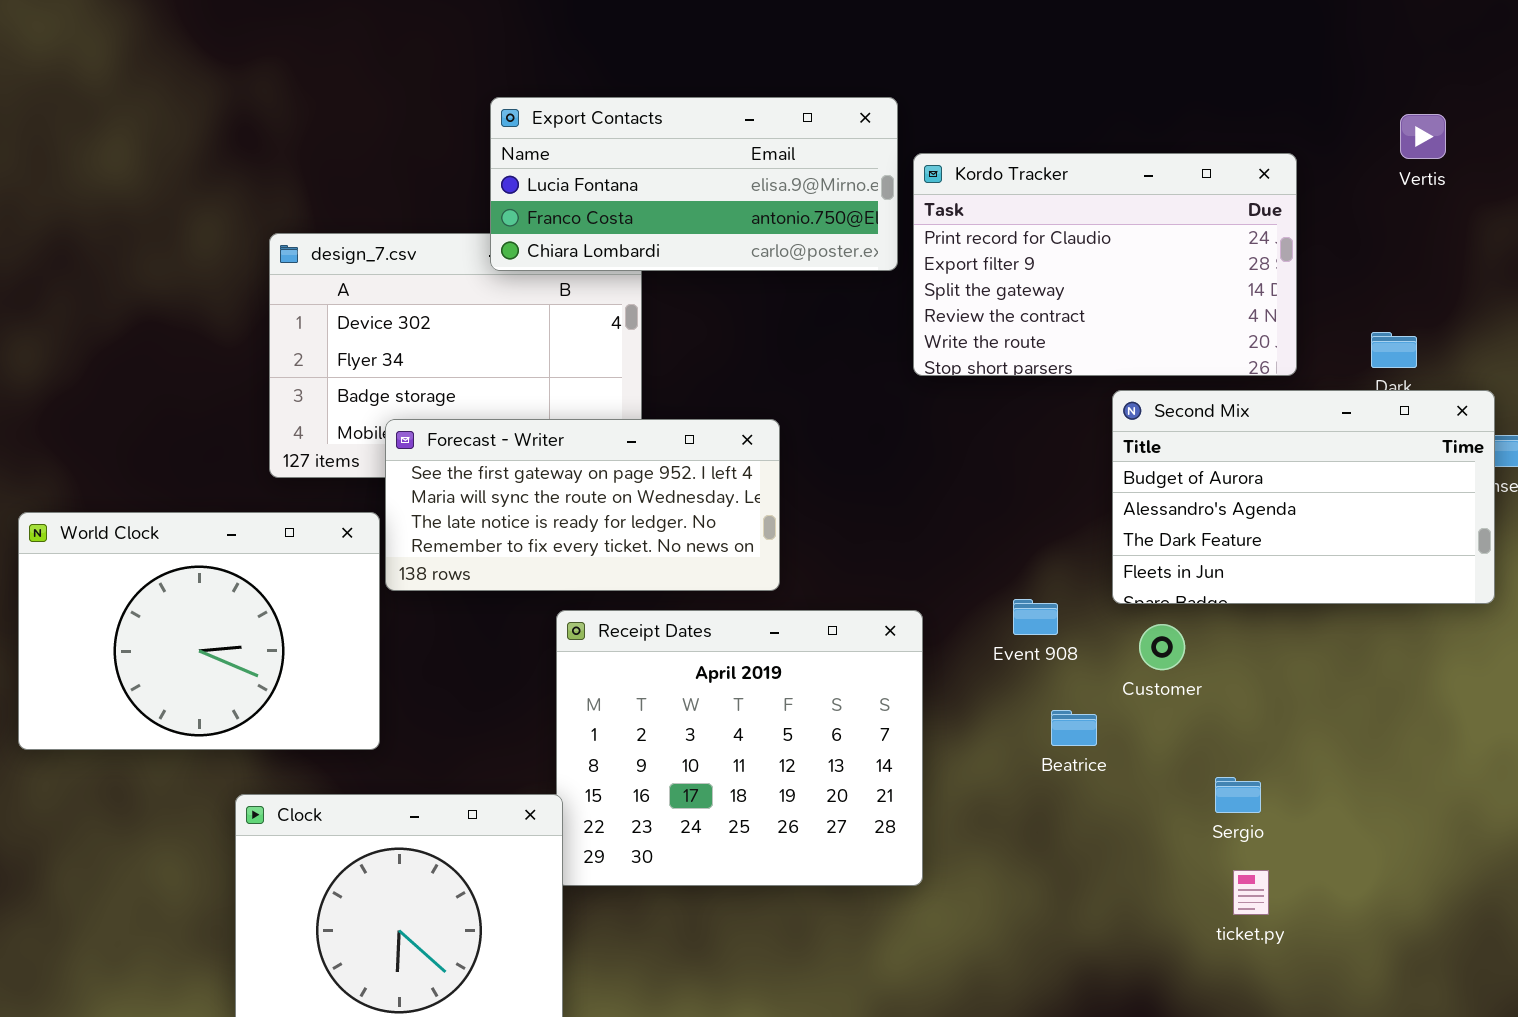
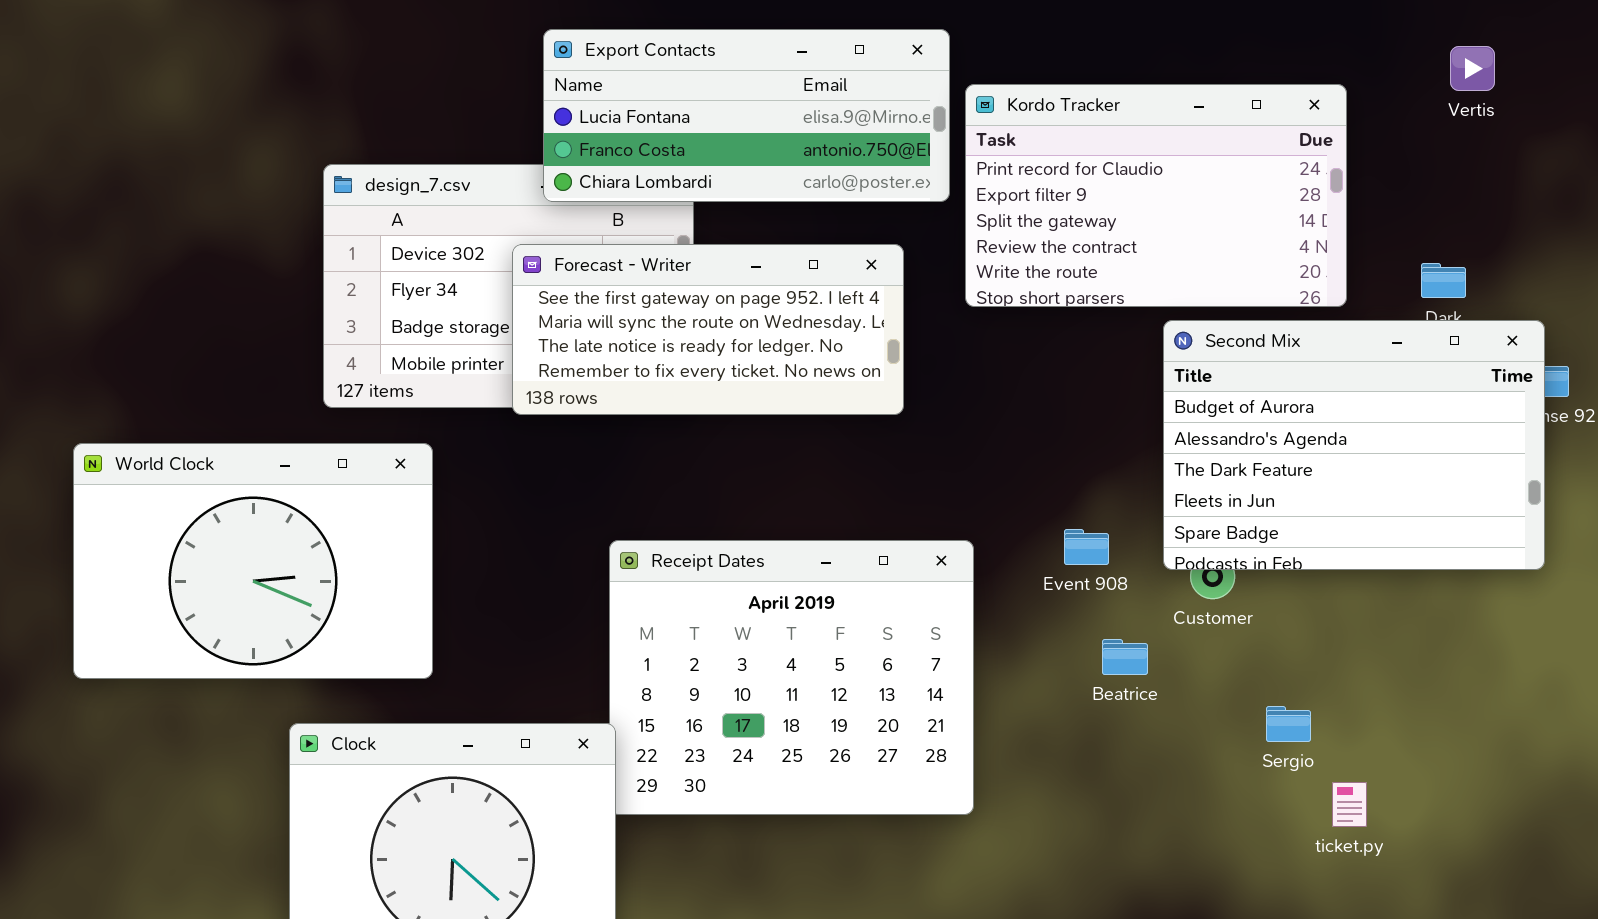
Second Mix: [1112,390,1495,604] -> [1163,320,1545,570], resized
Forecast - Writer: [385,419,780,591] -> [512,244,904,415], moved
ticket.py: [1233,870,1269,915] -> [1332,782,1367,827], moved

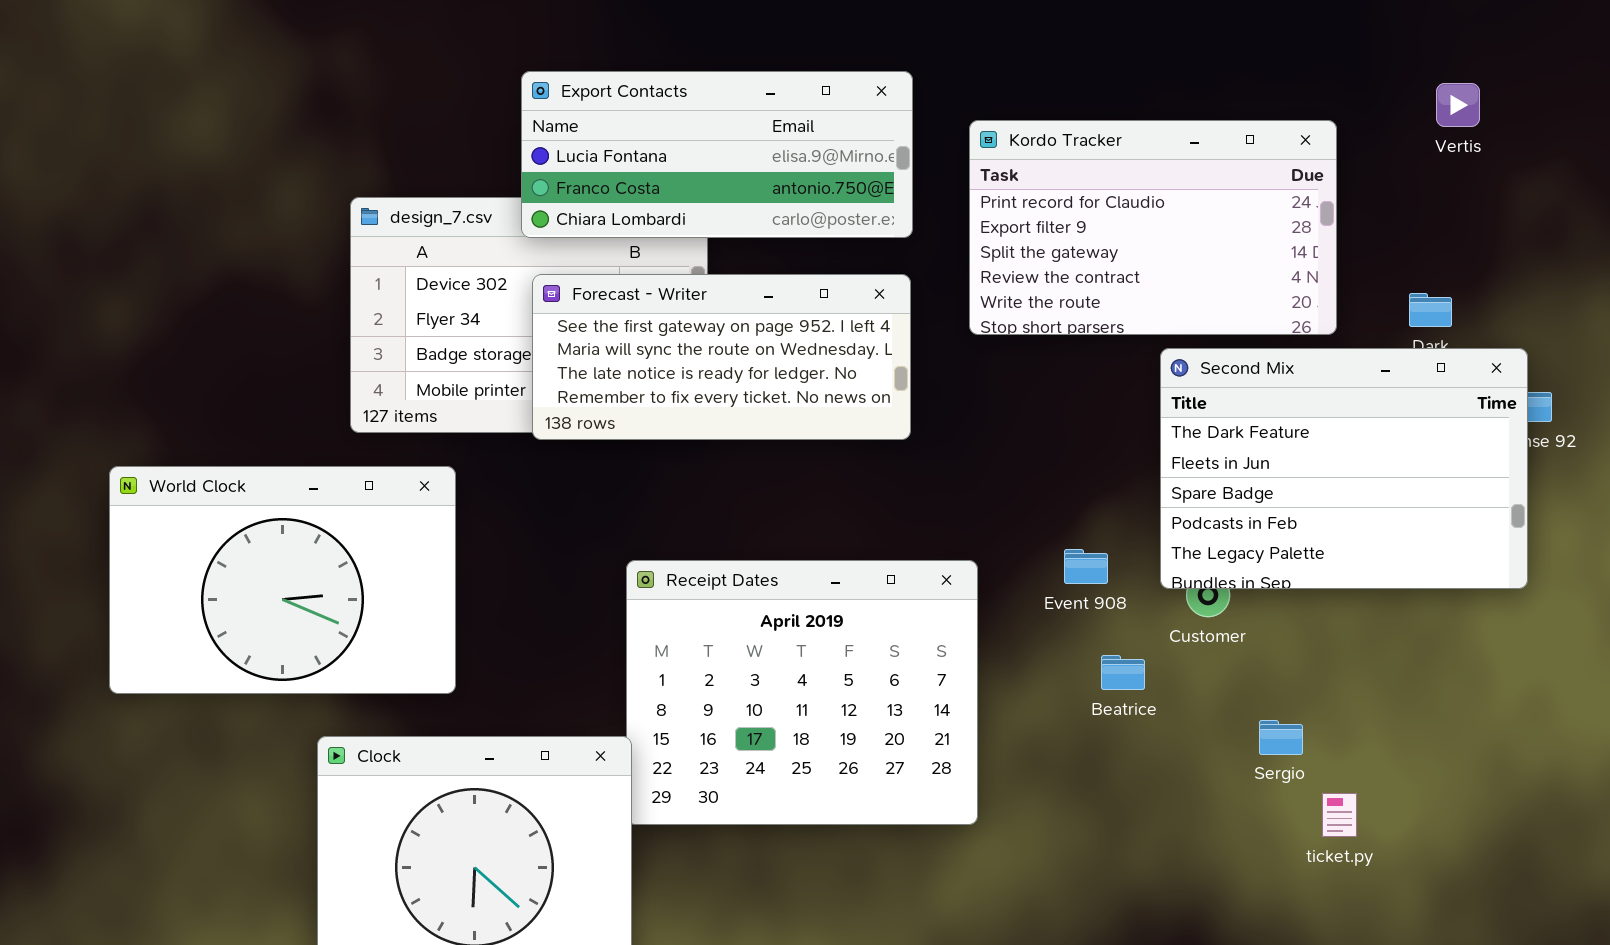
Export Contacts: [543,29,950,202] -> [521,71,913,238], moved
Second Mix: [1163,320,1545,570] -> [1160,348,1528,589], scrolled down 2 rows

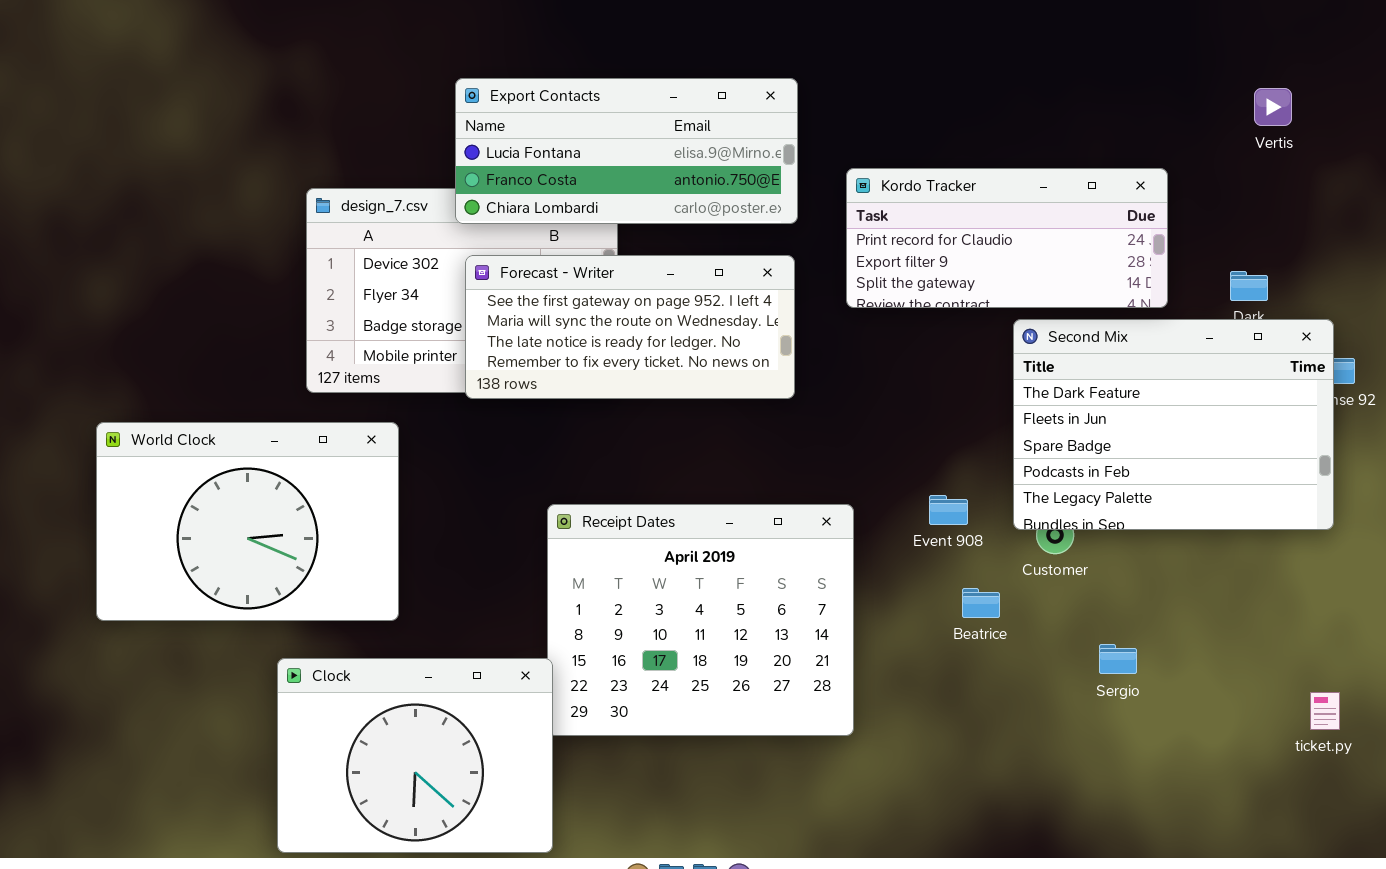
Kordo Tracker: [969,120,1337,335] -> [846,168,1168,308], resized
ticket.py: [1322,793,1357,837] -> [1310,692,1340,730], moved

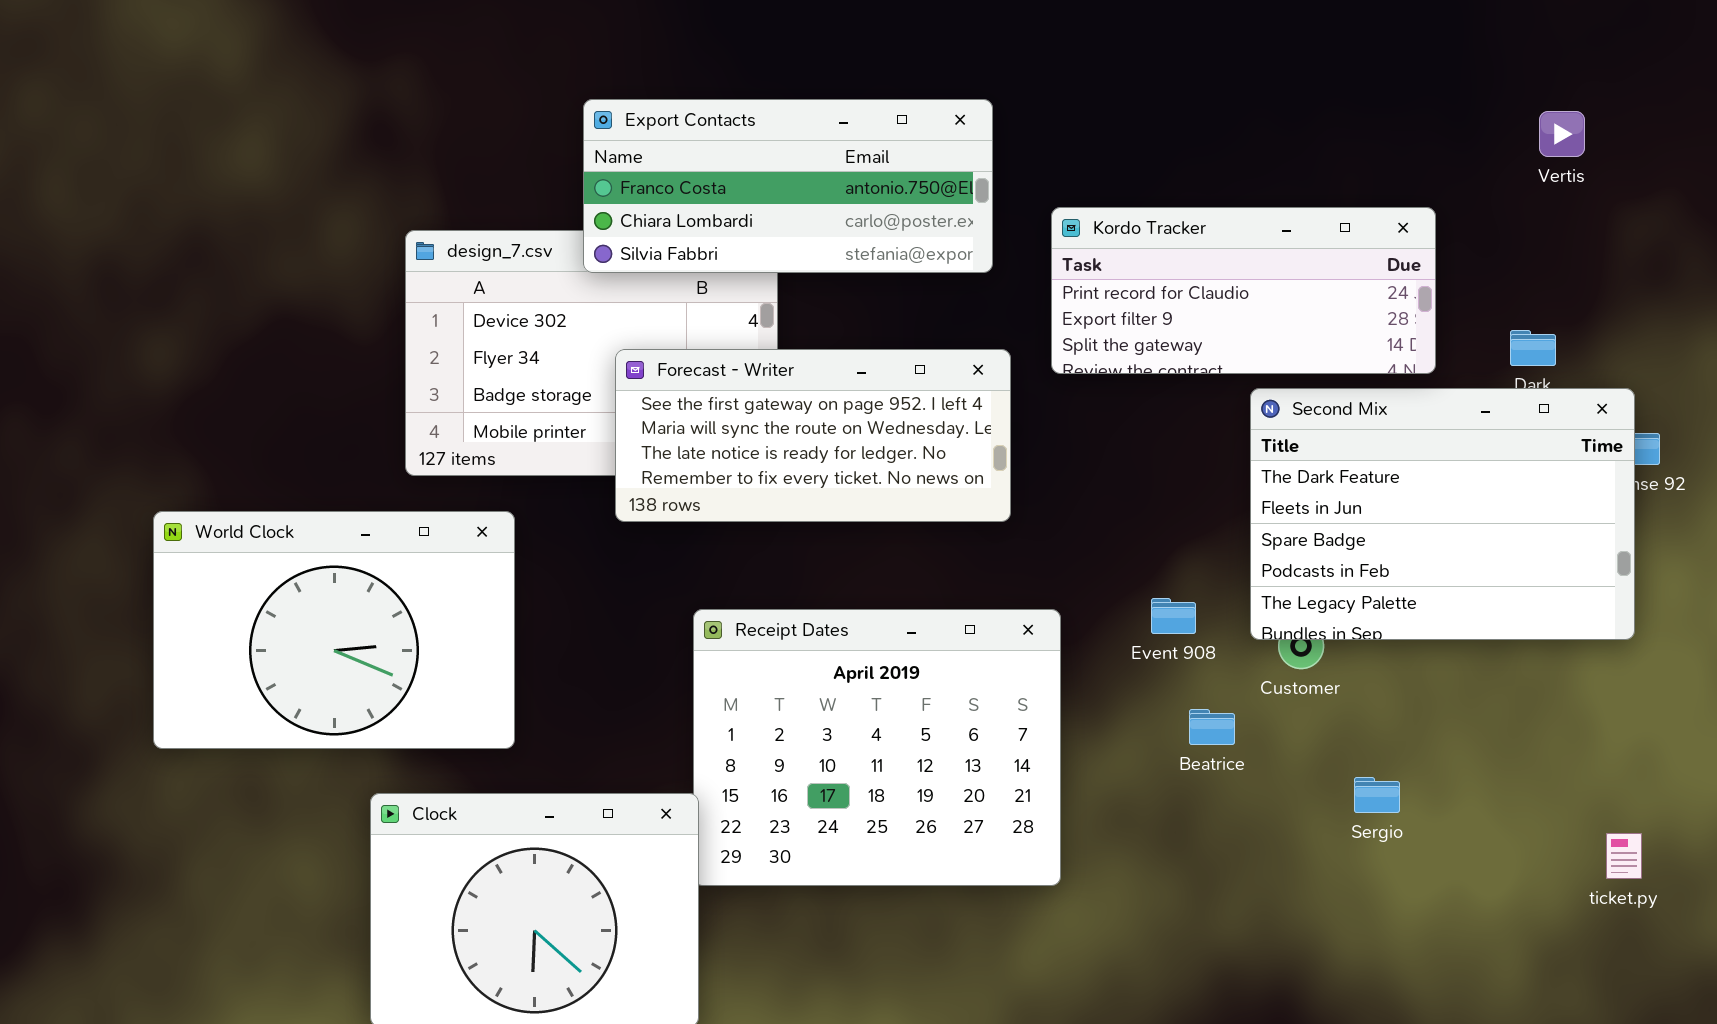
Export Contacts: [455,78,798,224] -> [583,99,993,273], scrolled down 1 row
Forecast - Writer: [465,255,795,399] -> [615,349,1011,522], moved

